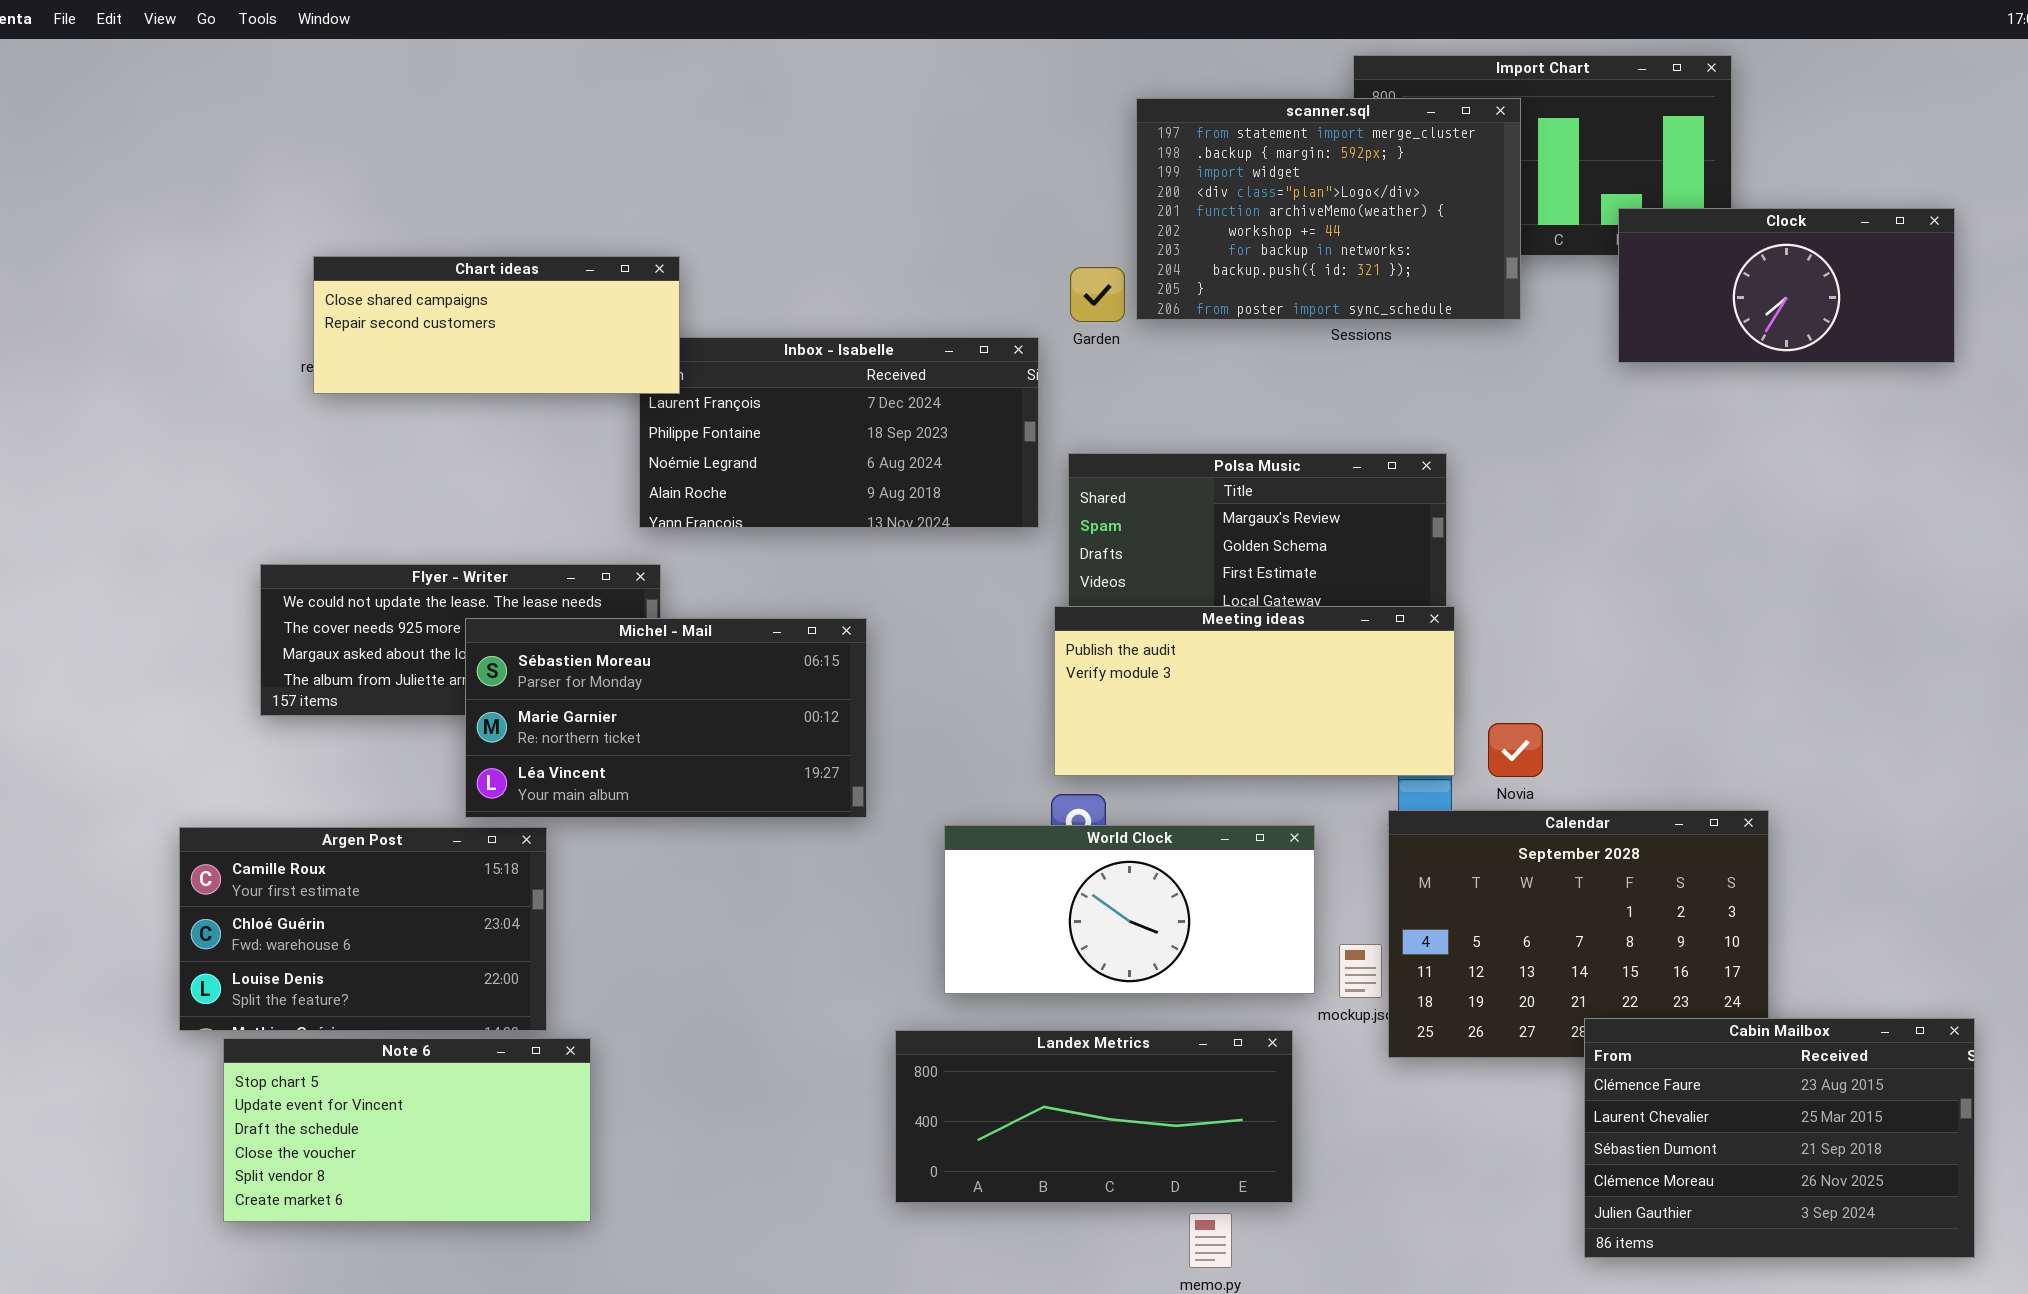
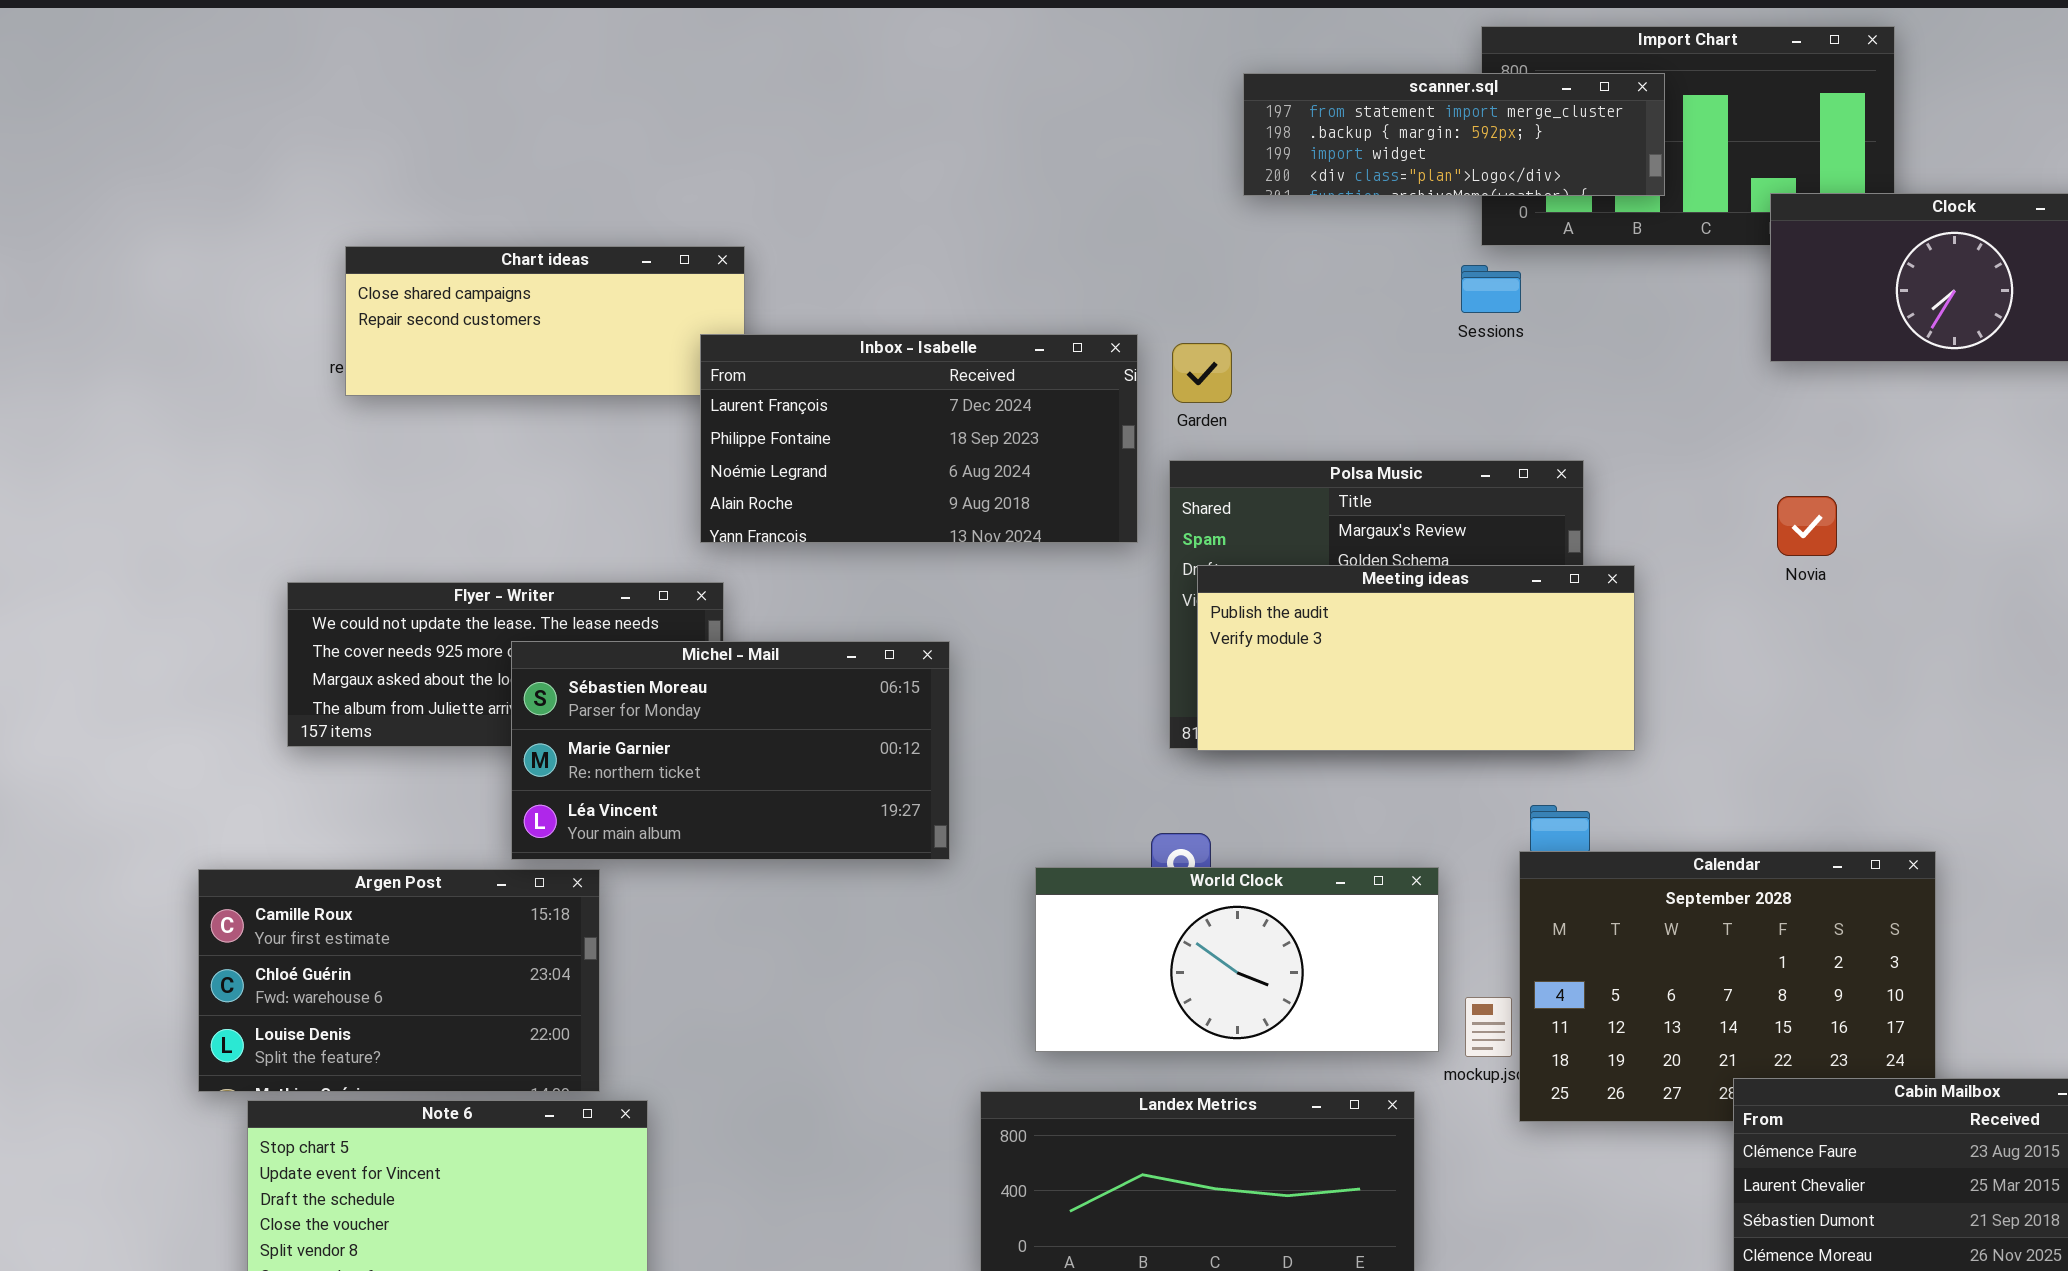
scanner.sql: [1136,98,1521,320] -> [1243,73,1665,196], resized
Garden: [1070,267,1125,322] -> [1172,343,1232,403], moved
Inbox - Isabelle: [639,337,1039,528] -> [700,334,1138,543], raised
Meeting ideas: [1054,606,1455,776] -> [1197,565,1635,751], moved
Novia: [1488,723,1543,777] -> [1777,496,1837,556], moved

